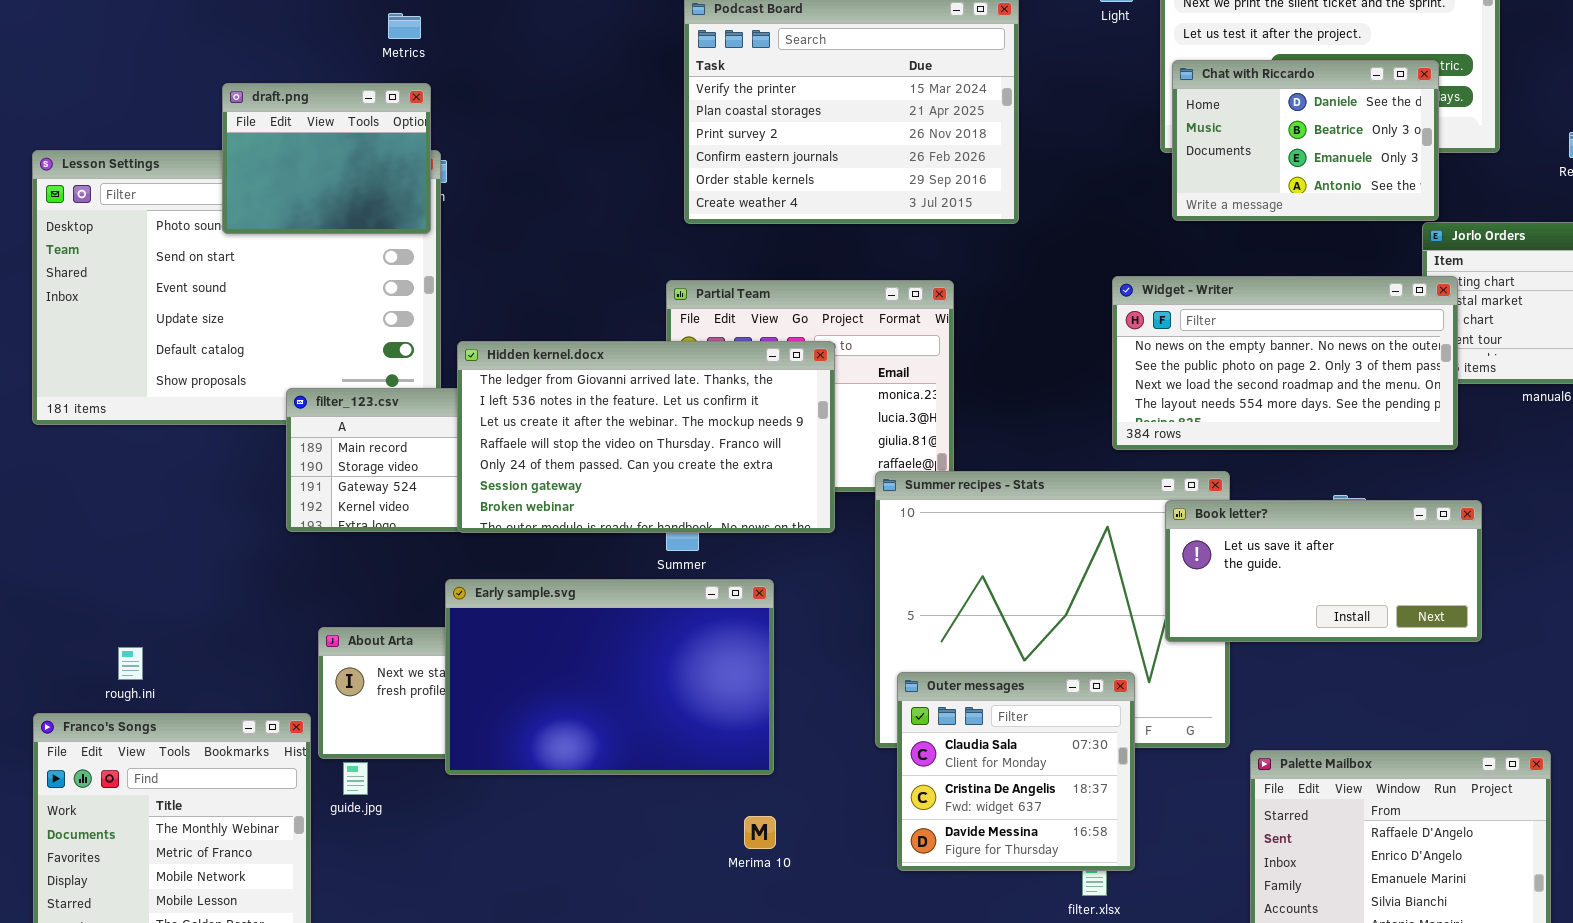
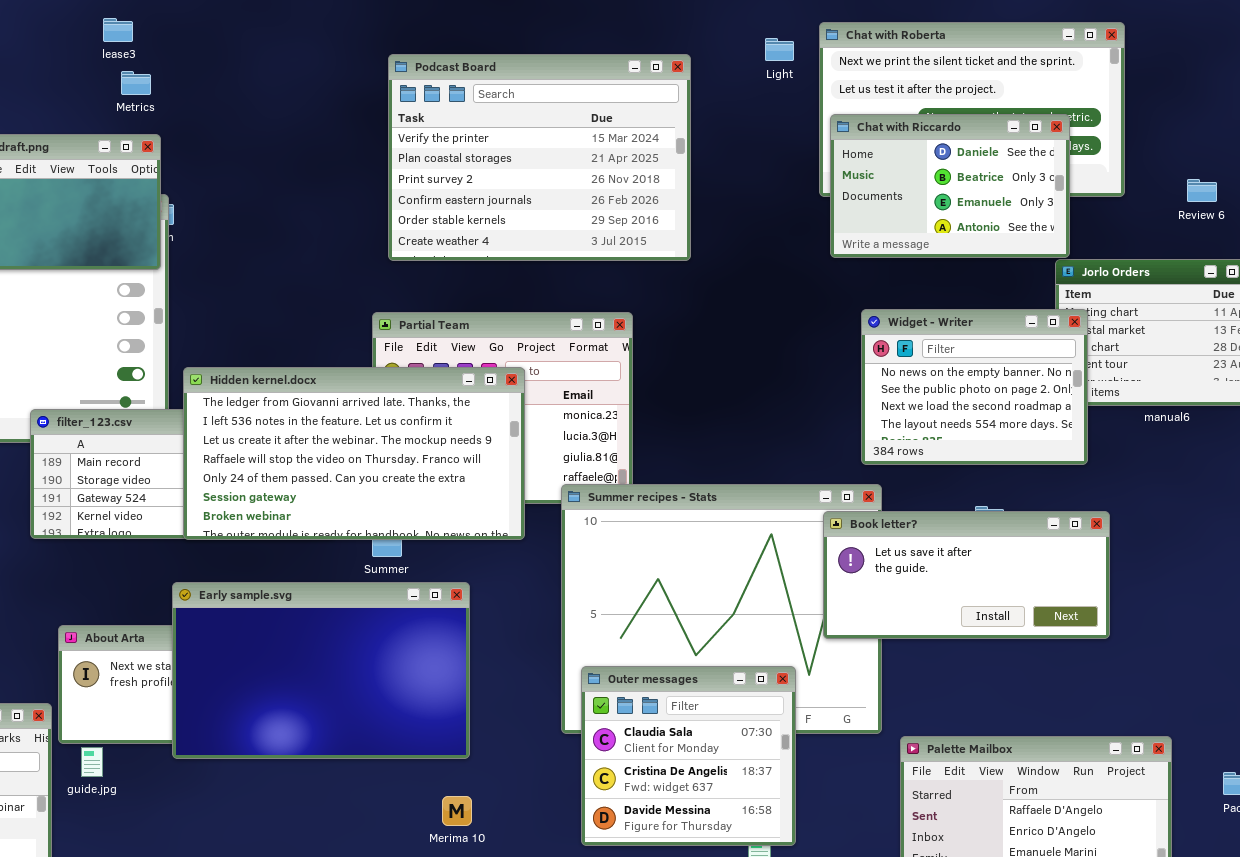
Widget - Writer: [1112,276,1458,450] -> [861,309,1088,465], resized

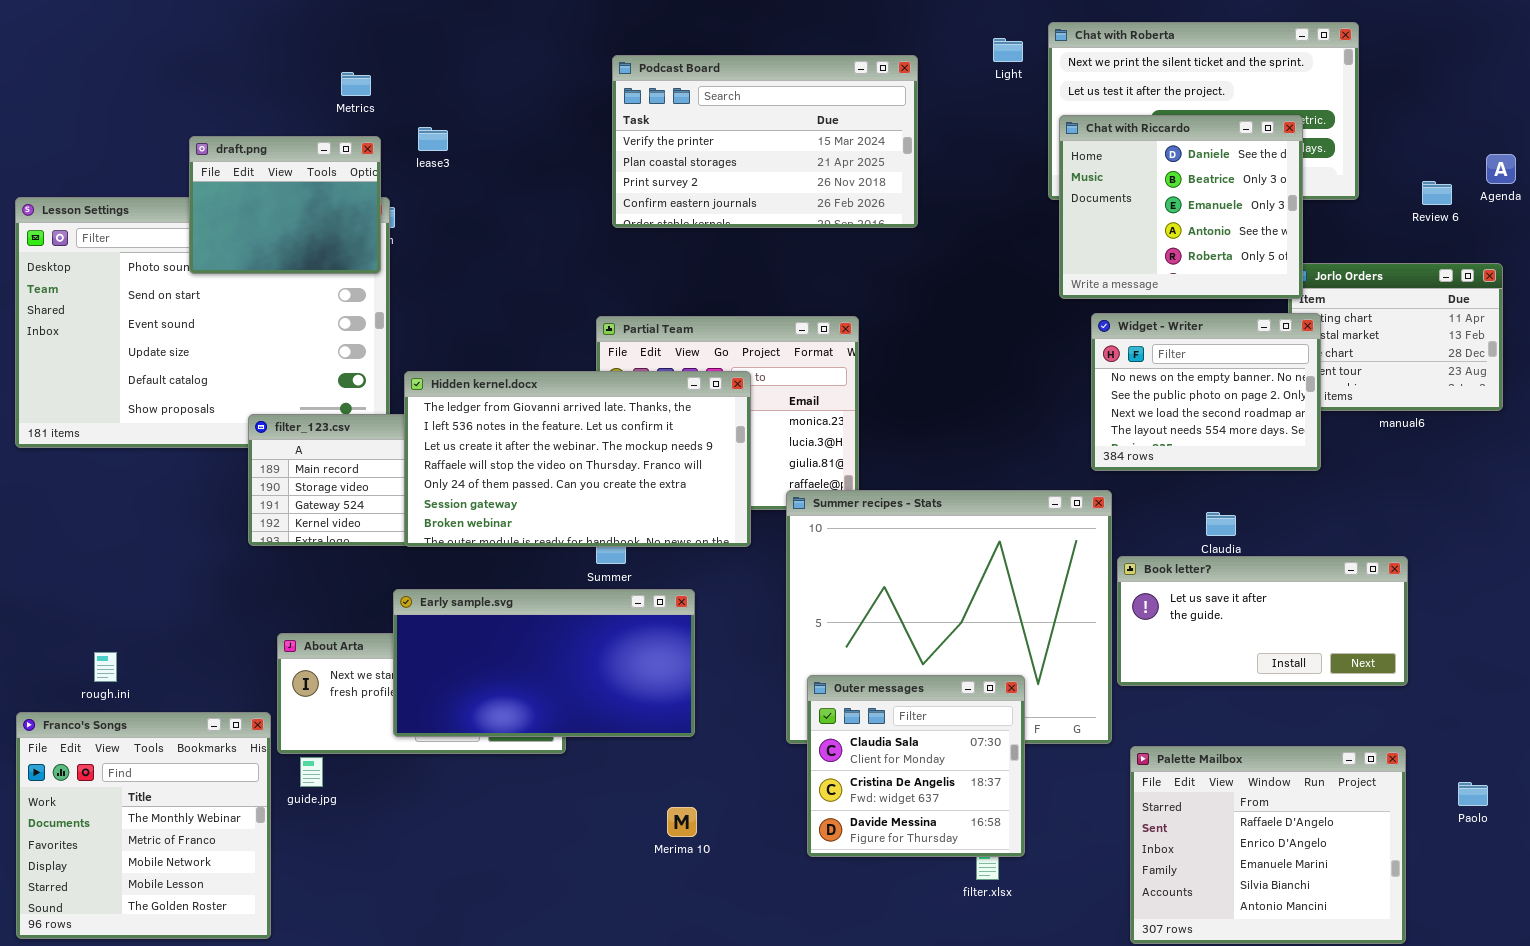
lease3: [103,18,133,42] -> [418,127,448,151], moved
Podcast Board: [388,54,691,261] -> [612,55,918,228], resized
Chat with Riccardo: [830,114,1070,258] -> [1059,115,1303,299], resized
Book letter?: [823,511,1110,639] -> [1117,556,1408,686], moved
Early sample.svg: [172,582,470,759] -> [393,589,695,737], resized

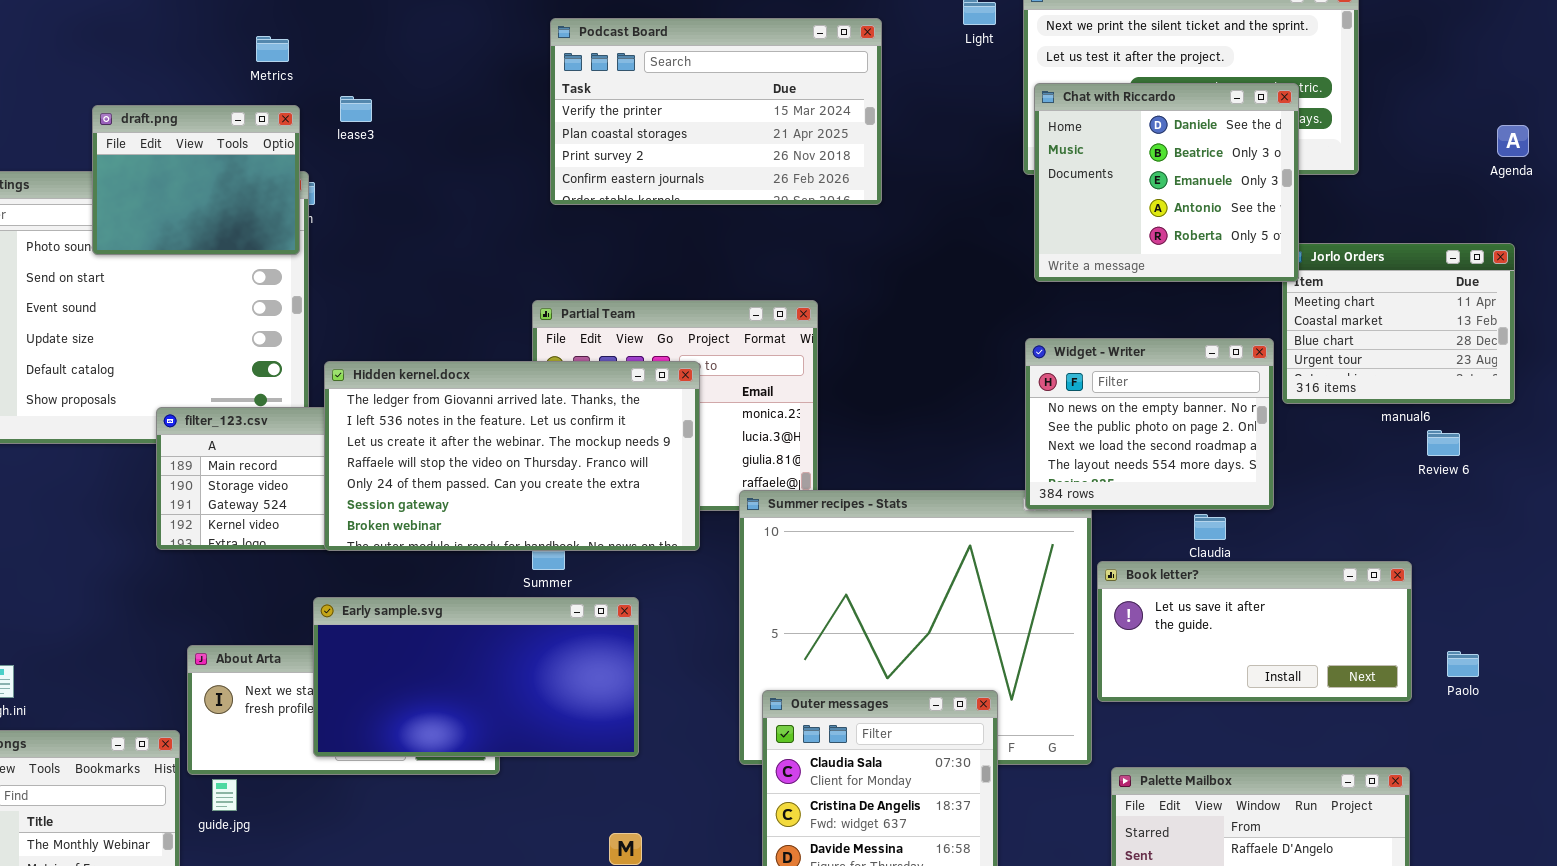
Review 6: [1422,181,1452,205] -> [1427,430,1460,456], moved
Widget - Writer: [1091,313,1321,471] -> [1025,338,1274,510], moved
Paolo: [1458,782,1488,806] -> [1447,651,1479,677], moved

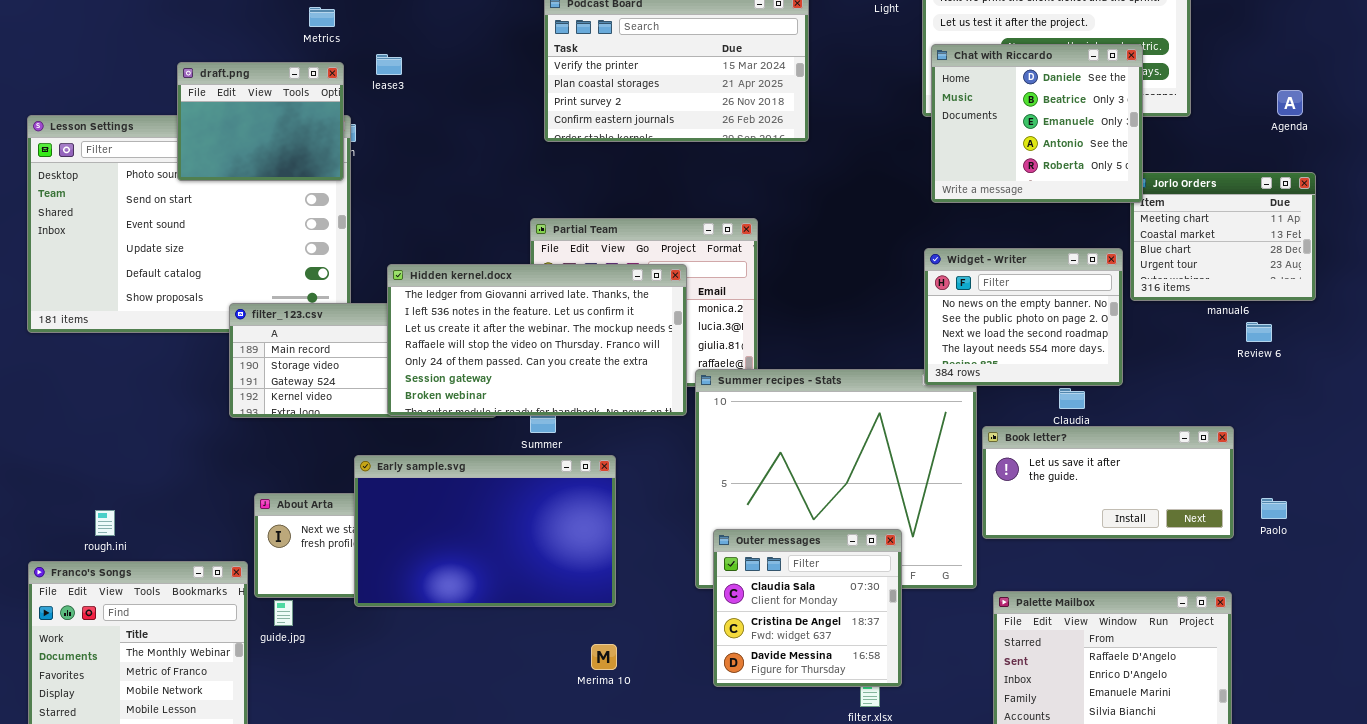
Agenda: [1497,125,1529,157] -> [1277,90,1303,116], moved
Hidden kernel.docx: [324,361,700,551] -> [387,264,687,416], moved
Early sample.svg: [313,597,639,757] -> [354,455,616,607], resized

